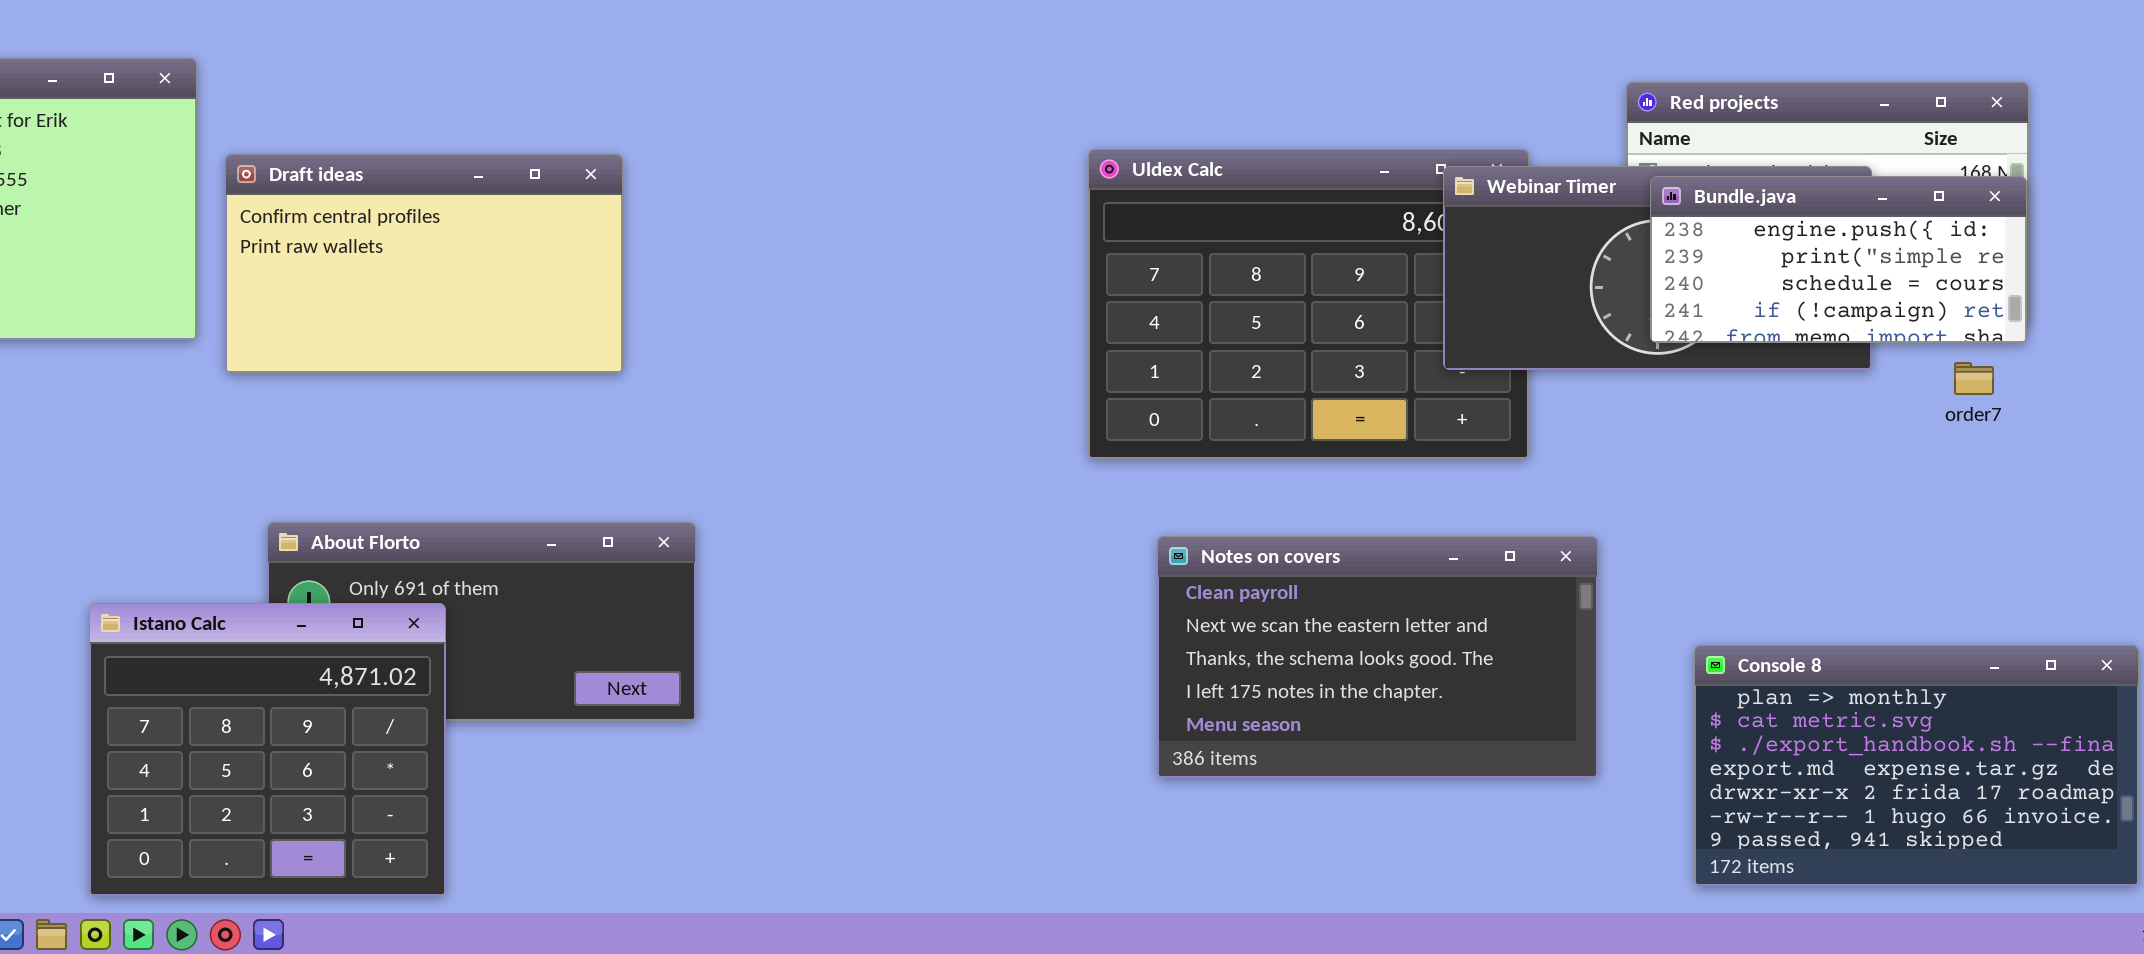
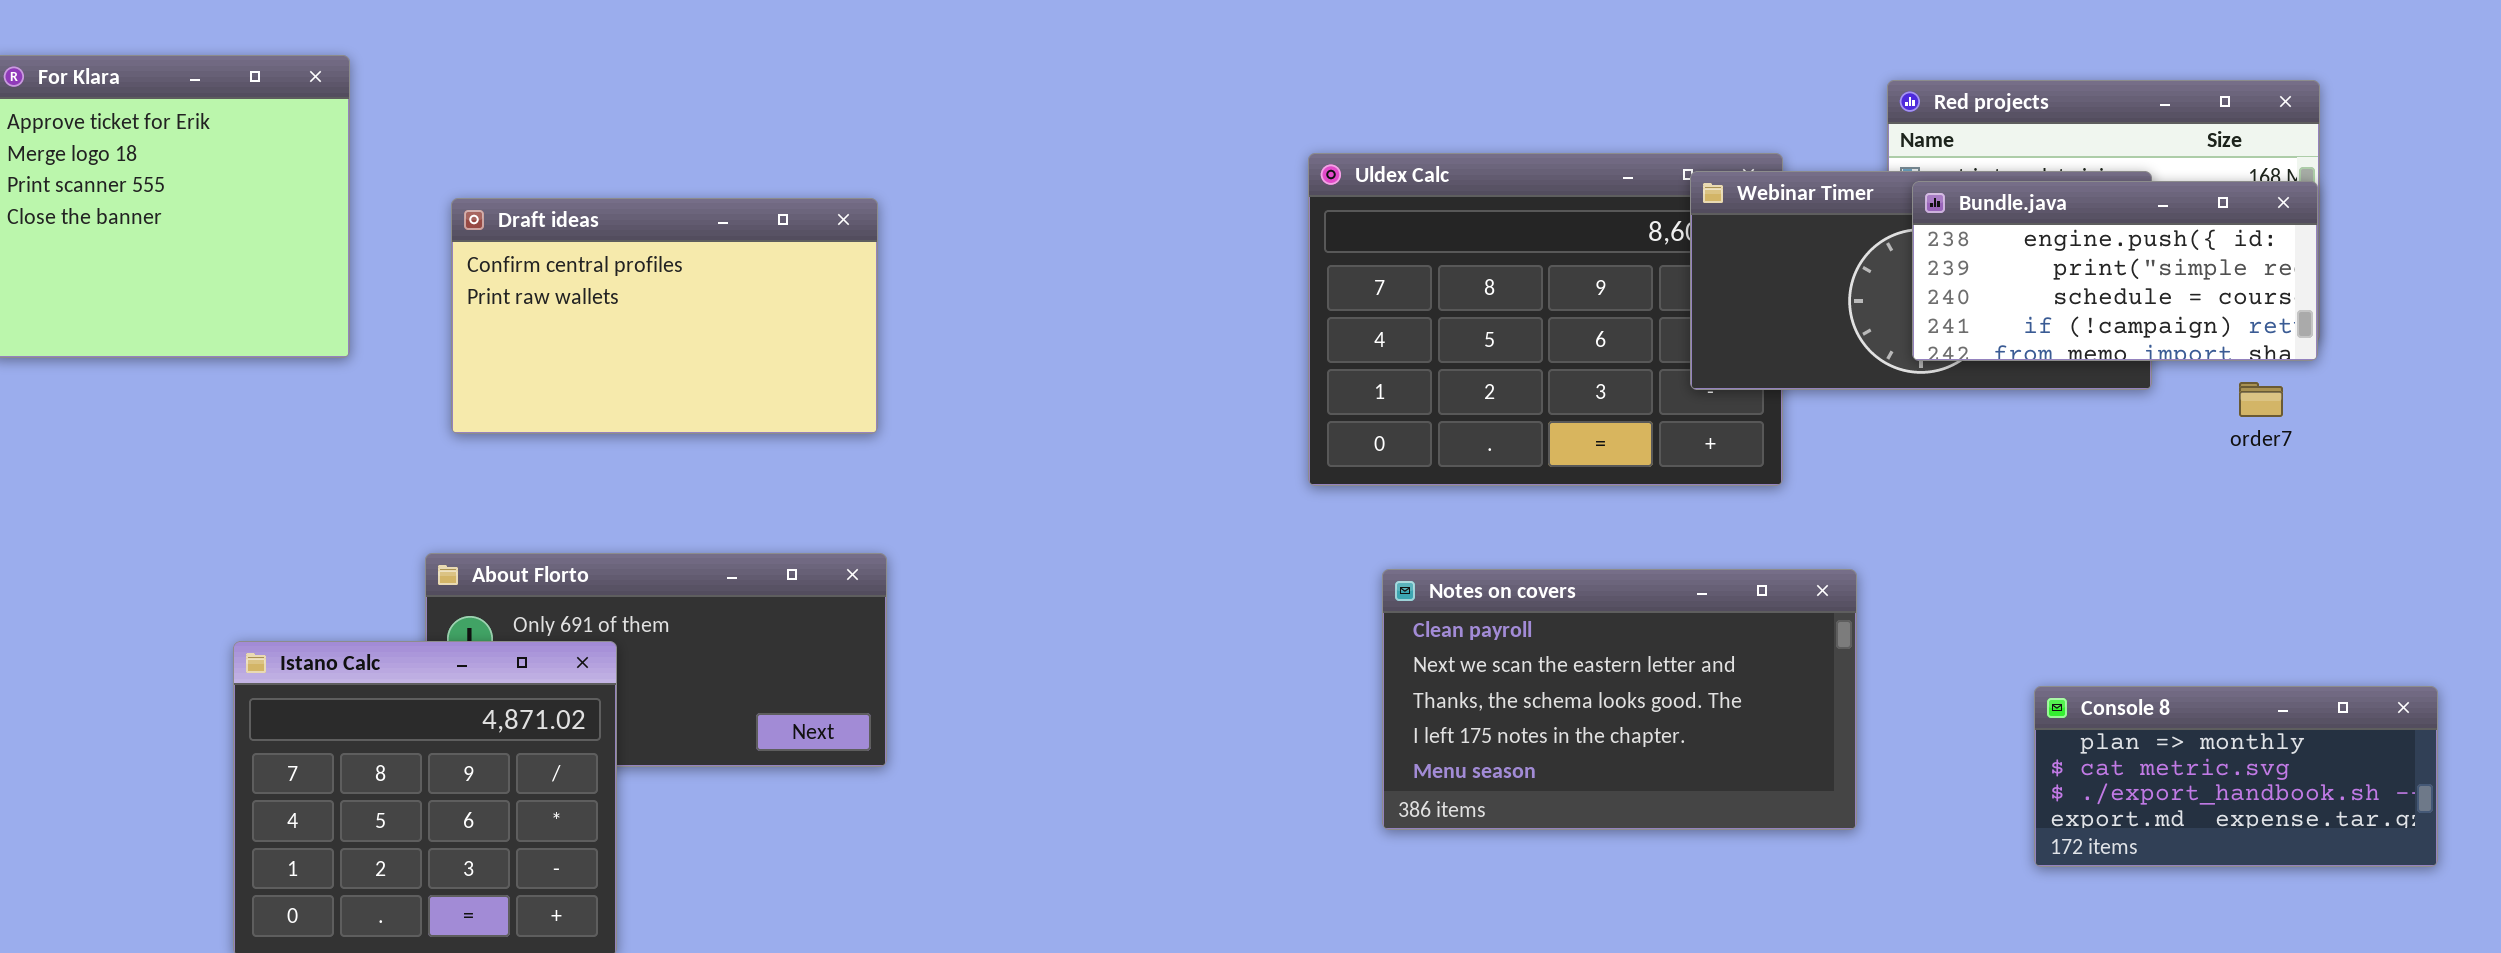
Draft ideas: [225,154,623,373] -> [451,198,878,434], moved
Console 8: [1694,645,2139,886] -> [2034,686,2438,867], resized

